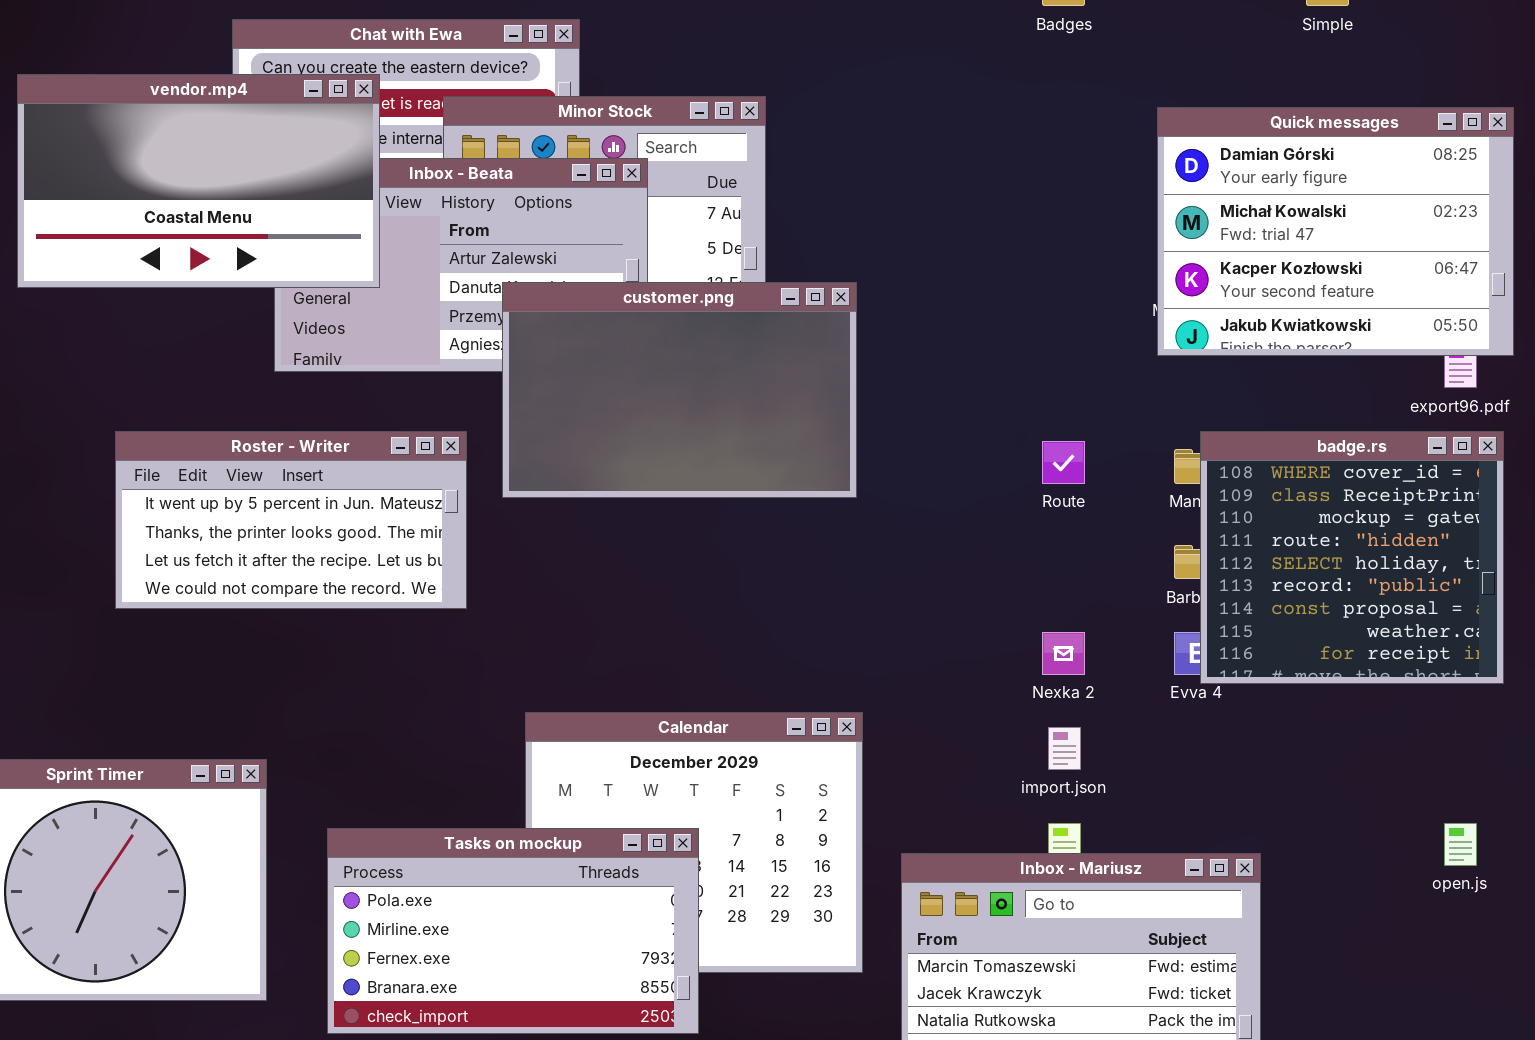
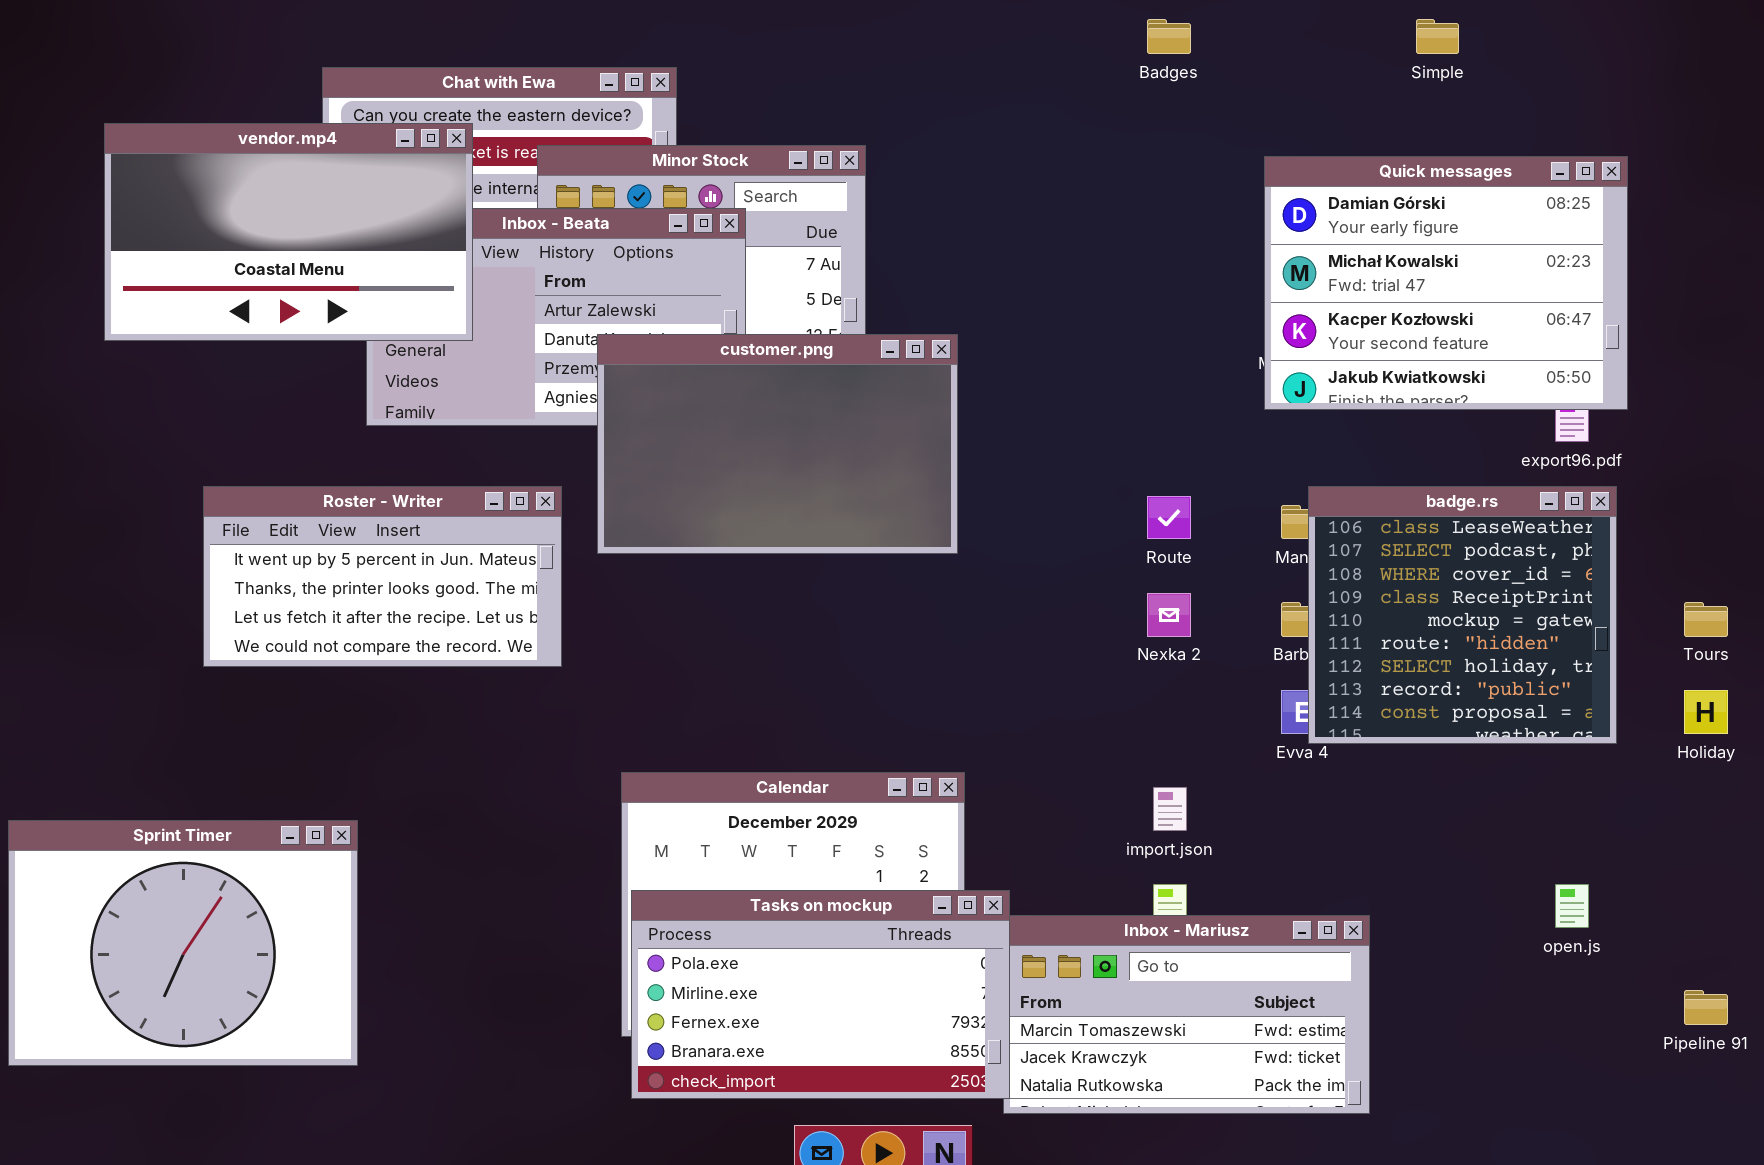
badge.rs: [1200,431,1504,684] -> [1308,486,1617,744], scrolled up 2 rows
Nexka 2: [1042,632,1085,675] -> [1147,593,1191,637], moved
Tasks on mockup: [327,828,699,1034] -> [631,890,1010,1099], moved

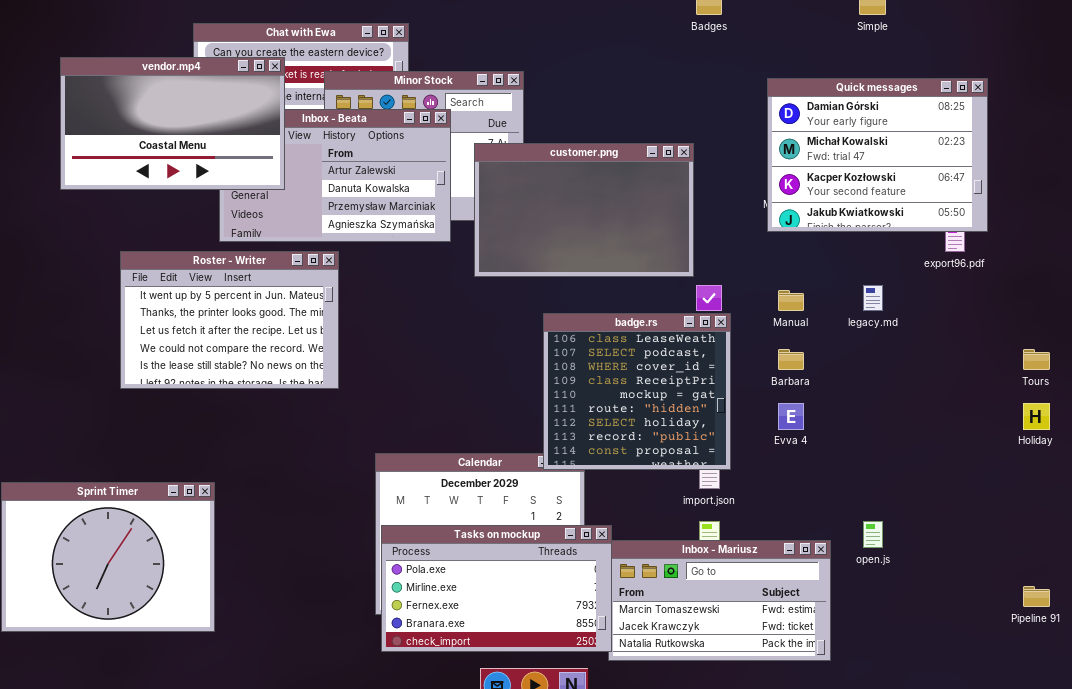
customer.png: [597,334,958,554] -> [474,143,694,277], moved
Roster - Writer: [203,486,562,667] -> [120,251,339,389], resized
badge.rs: [1308,486,1617,744] -> [543,313,731,470], moved
open.js: [1555,884,1589,928] -> [863,521,883,548], moved

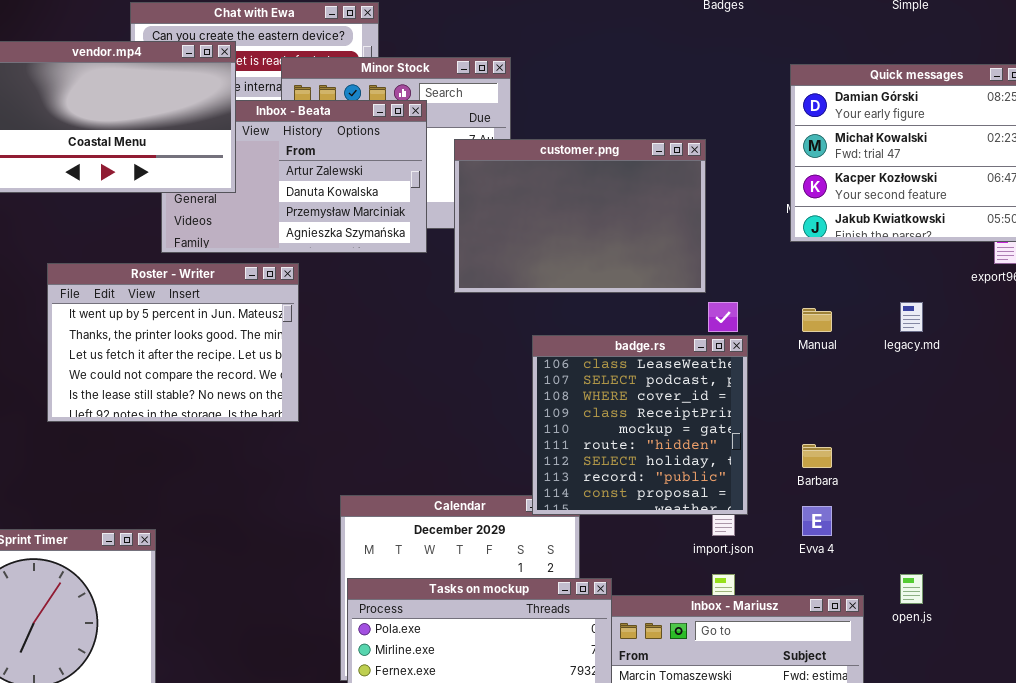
Barbara: [778,349,804,370] -> [802,444,832,468], moved
Evva 4: [778,403,804,430] -> [802,506,832,536], moved

